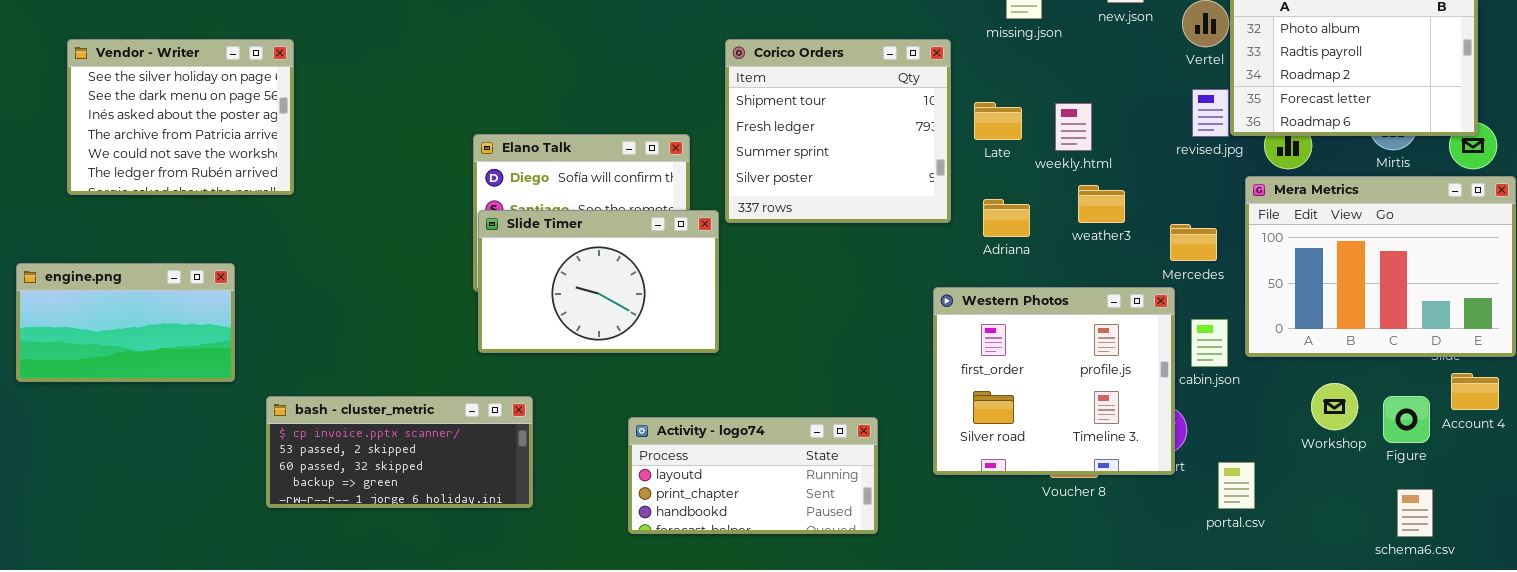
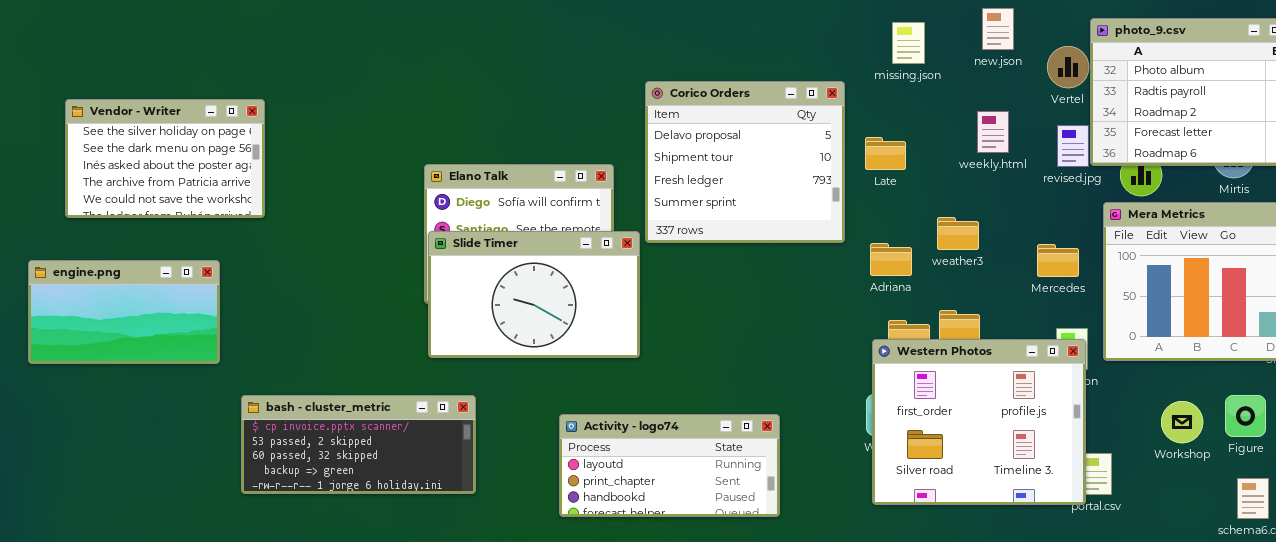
Vendor - Writer: [67,39,294,195] -> [65,99,265,218], resized
Corico Orders: [725,39,951,223] -> [645,81,845,243], scrolled up 1 row
weekly.html: [1055,103,1092,151] -> [977,111,1009,153], moved
weather3: [1078,185,1125,223] -> [937,217,979,250], moved
Adriana: [983,199,1030,237] -> [870,243,912,276], moved
engine.png: [16,263,235,382] -> [28,260,220,364], moved
Western Photos: [933,287,1175,475] -> [872,339,1086,505], moved
Workshop: [1311,383,1358,430] -> [1161,401,1203,443], moved

